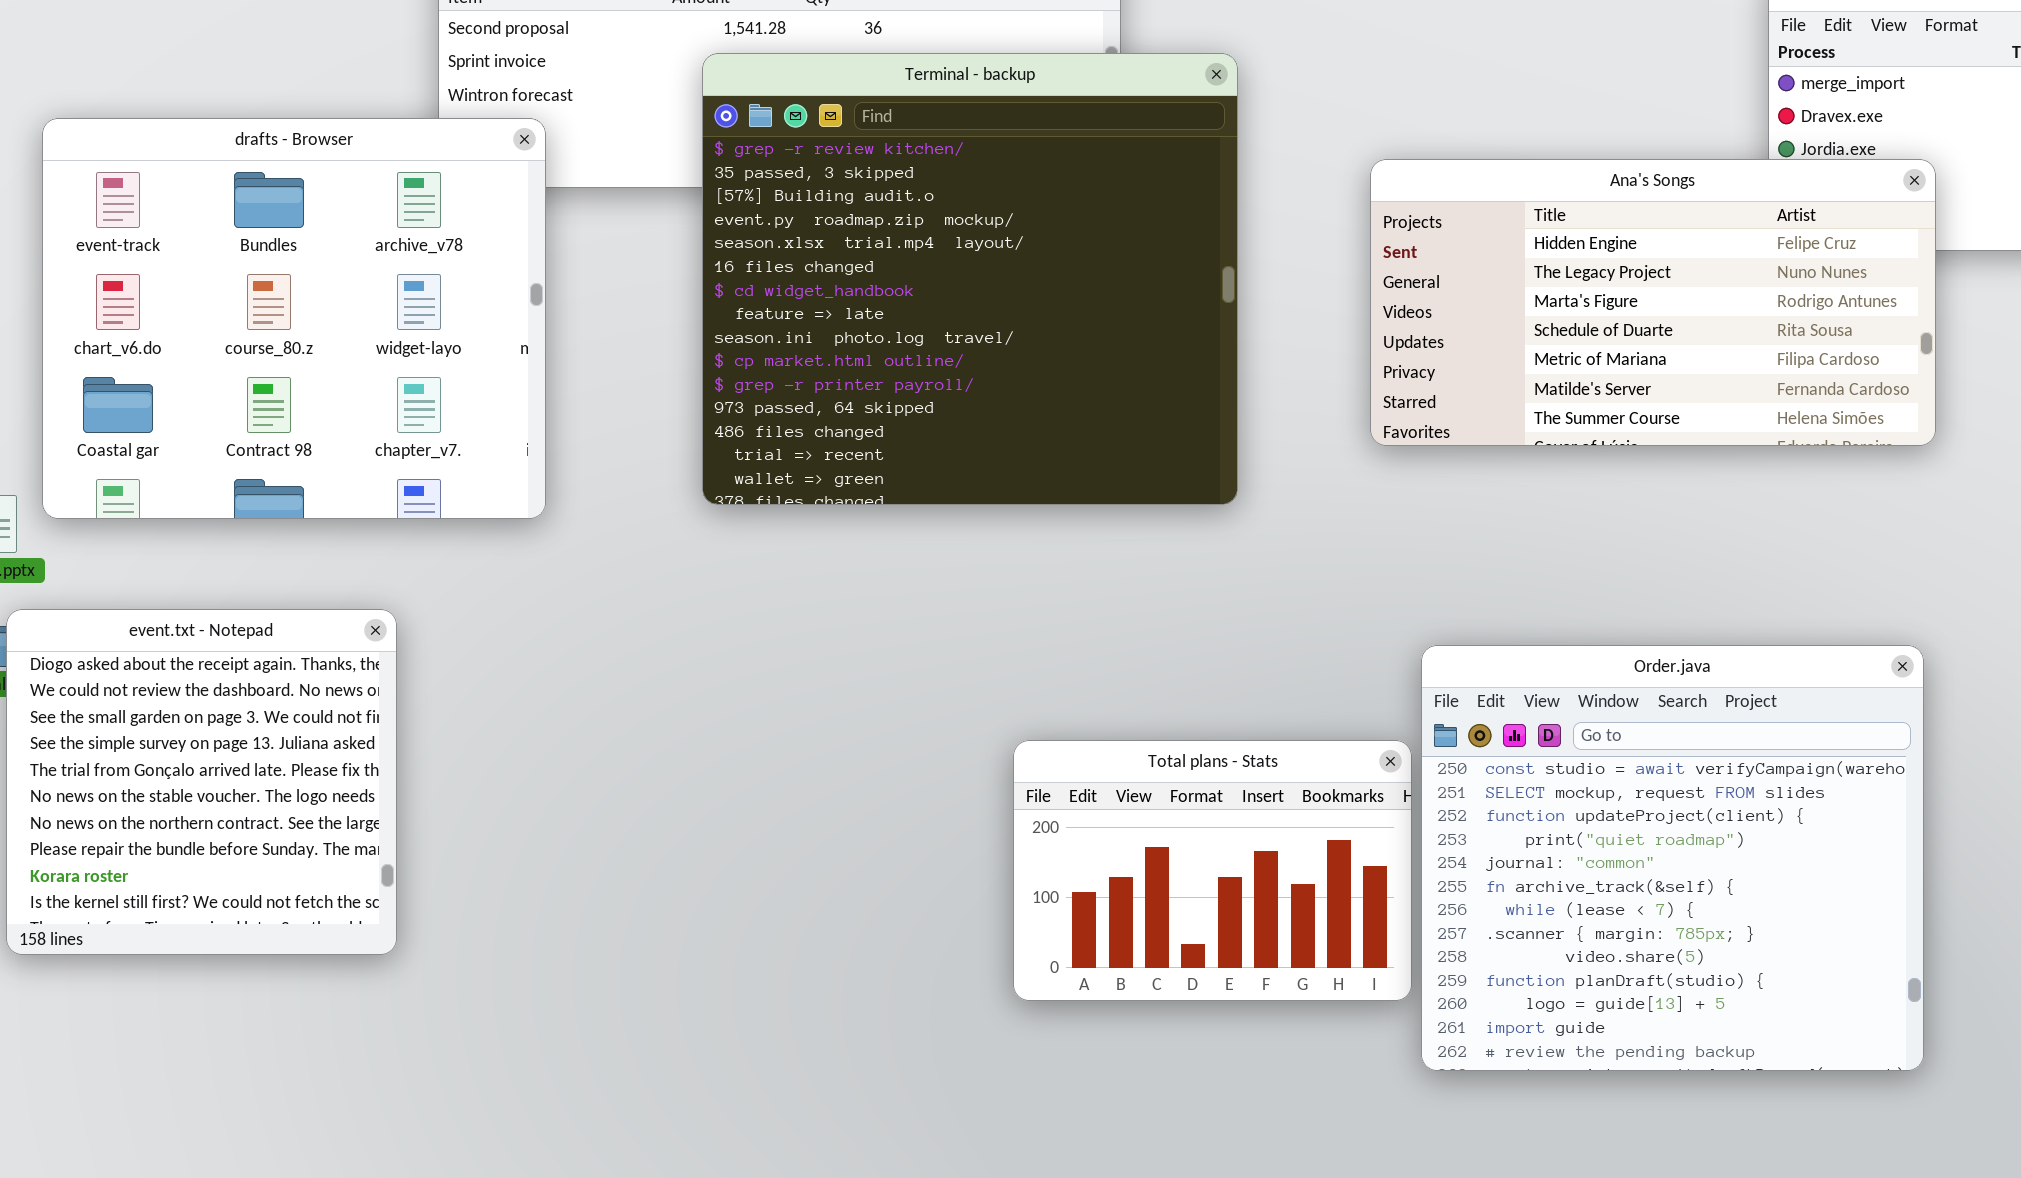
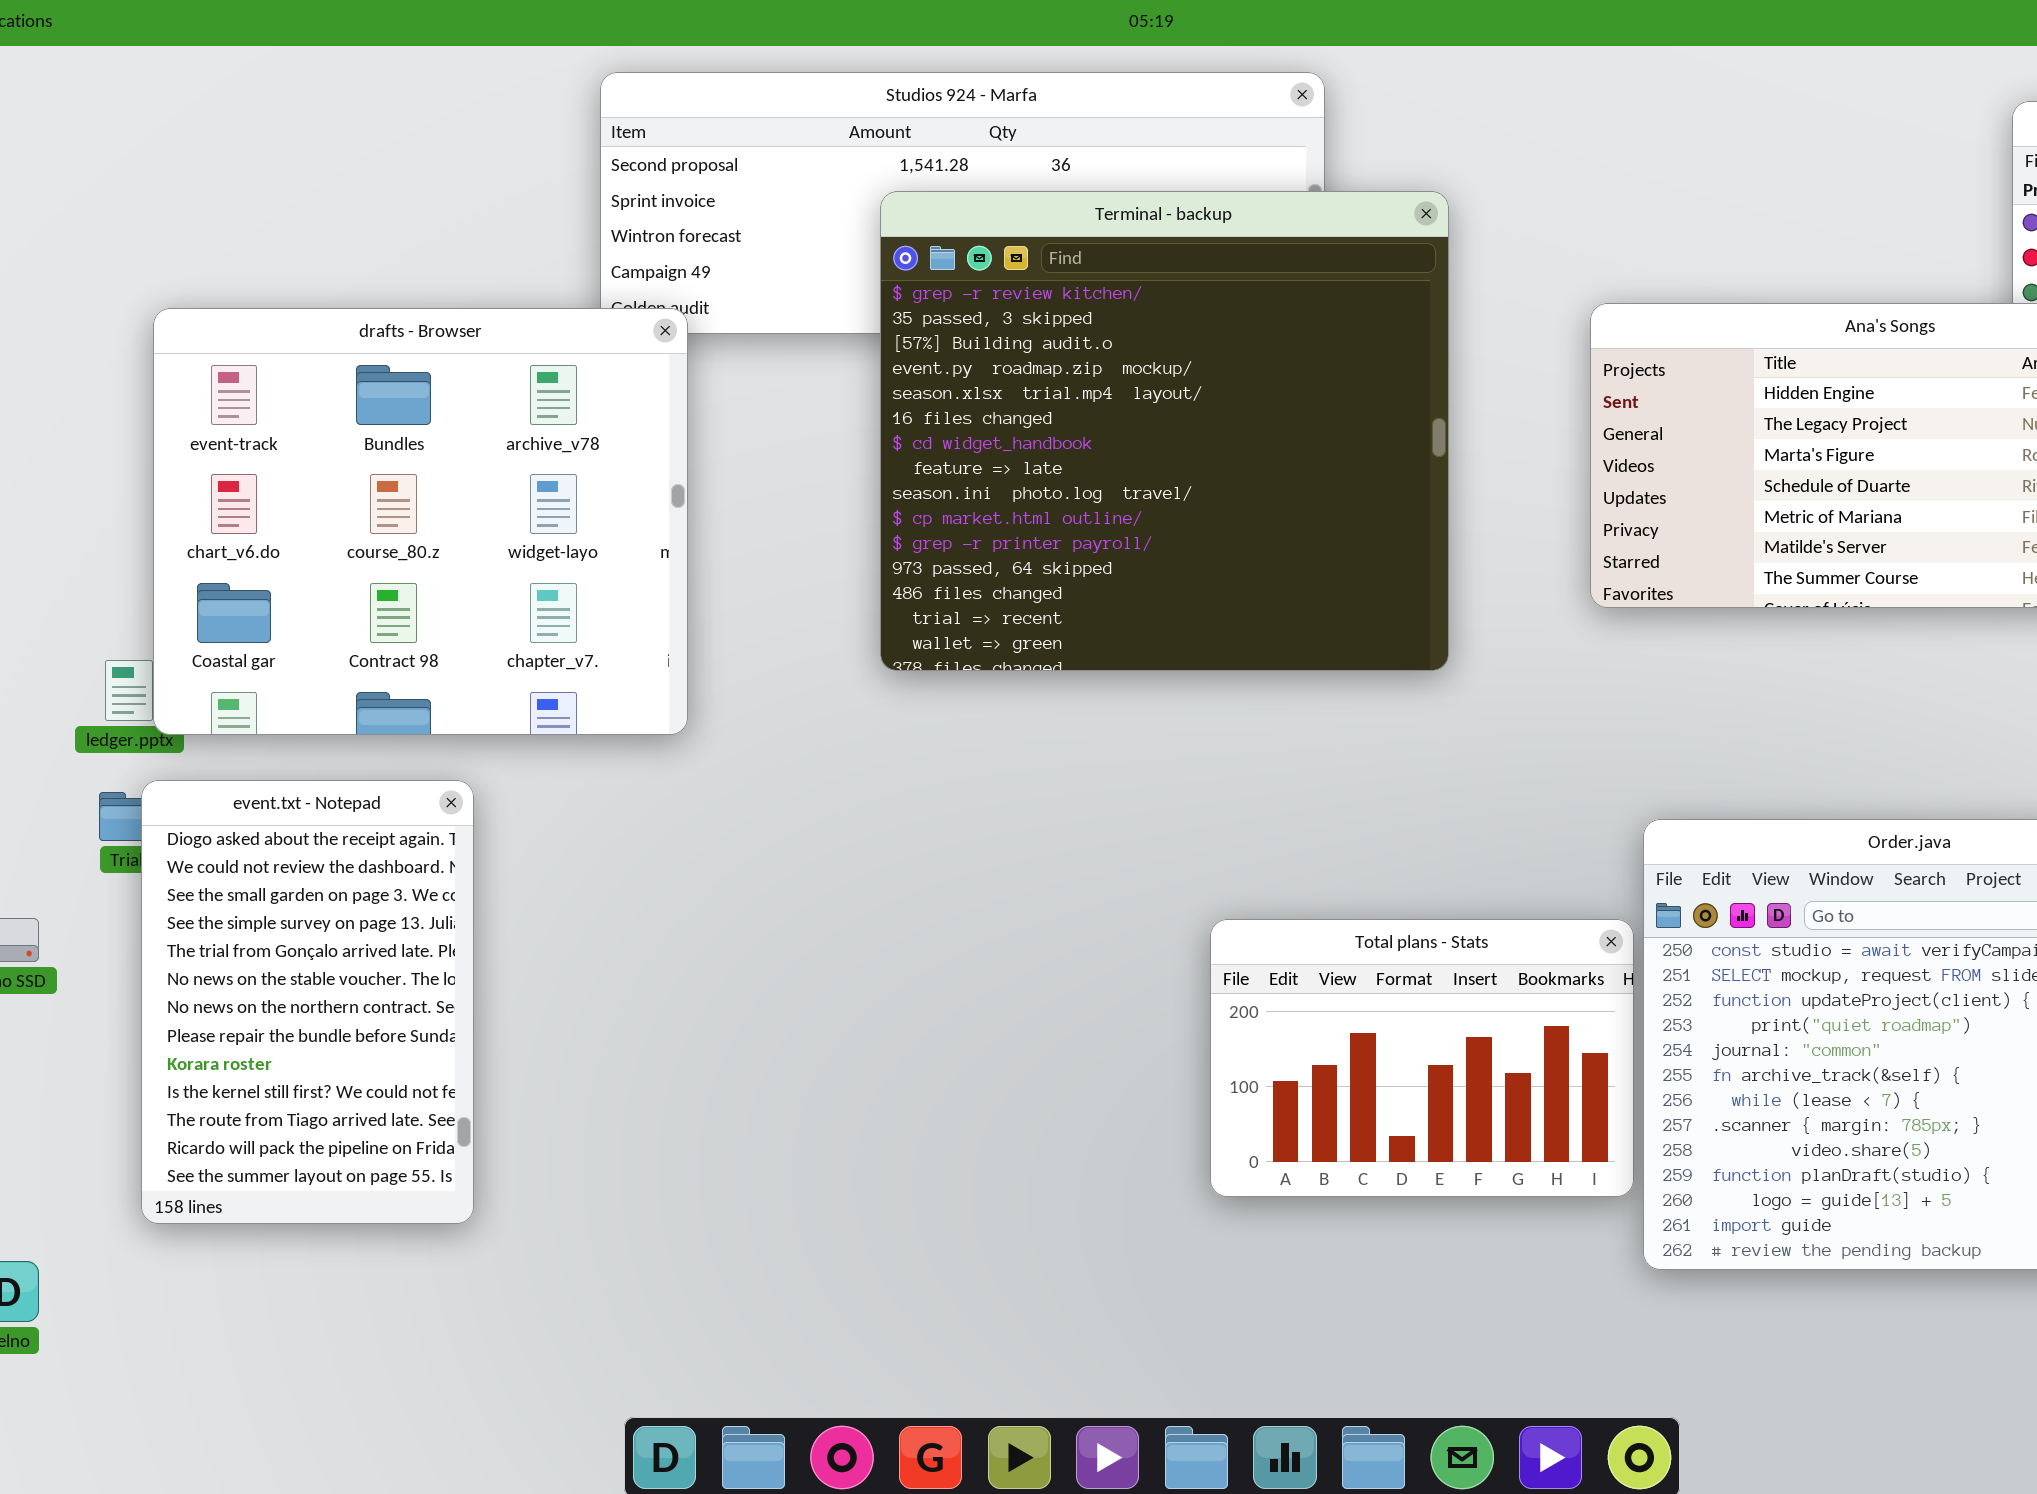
drafts - Browser: [42,118,546,519] -> [153,308,688,735], moved
event.txt - Notepad: [6,609,397,955] -> [141,780,474,1224], resized

